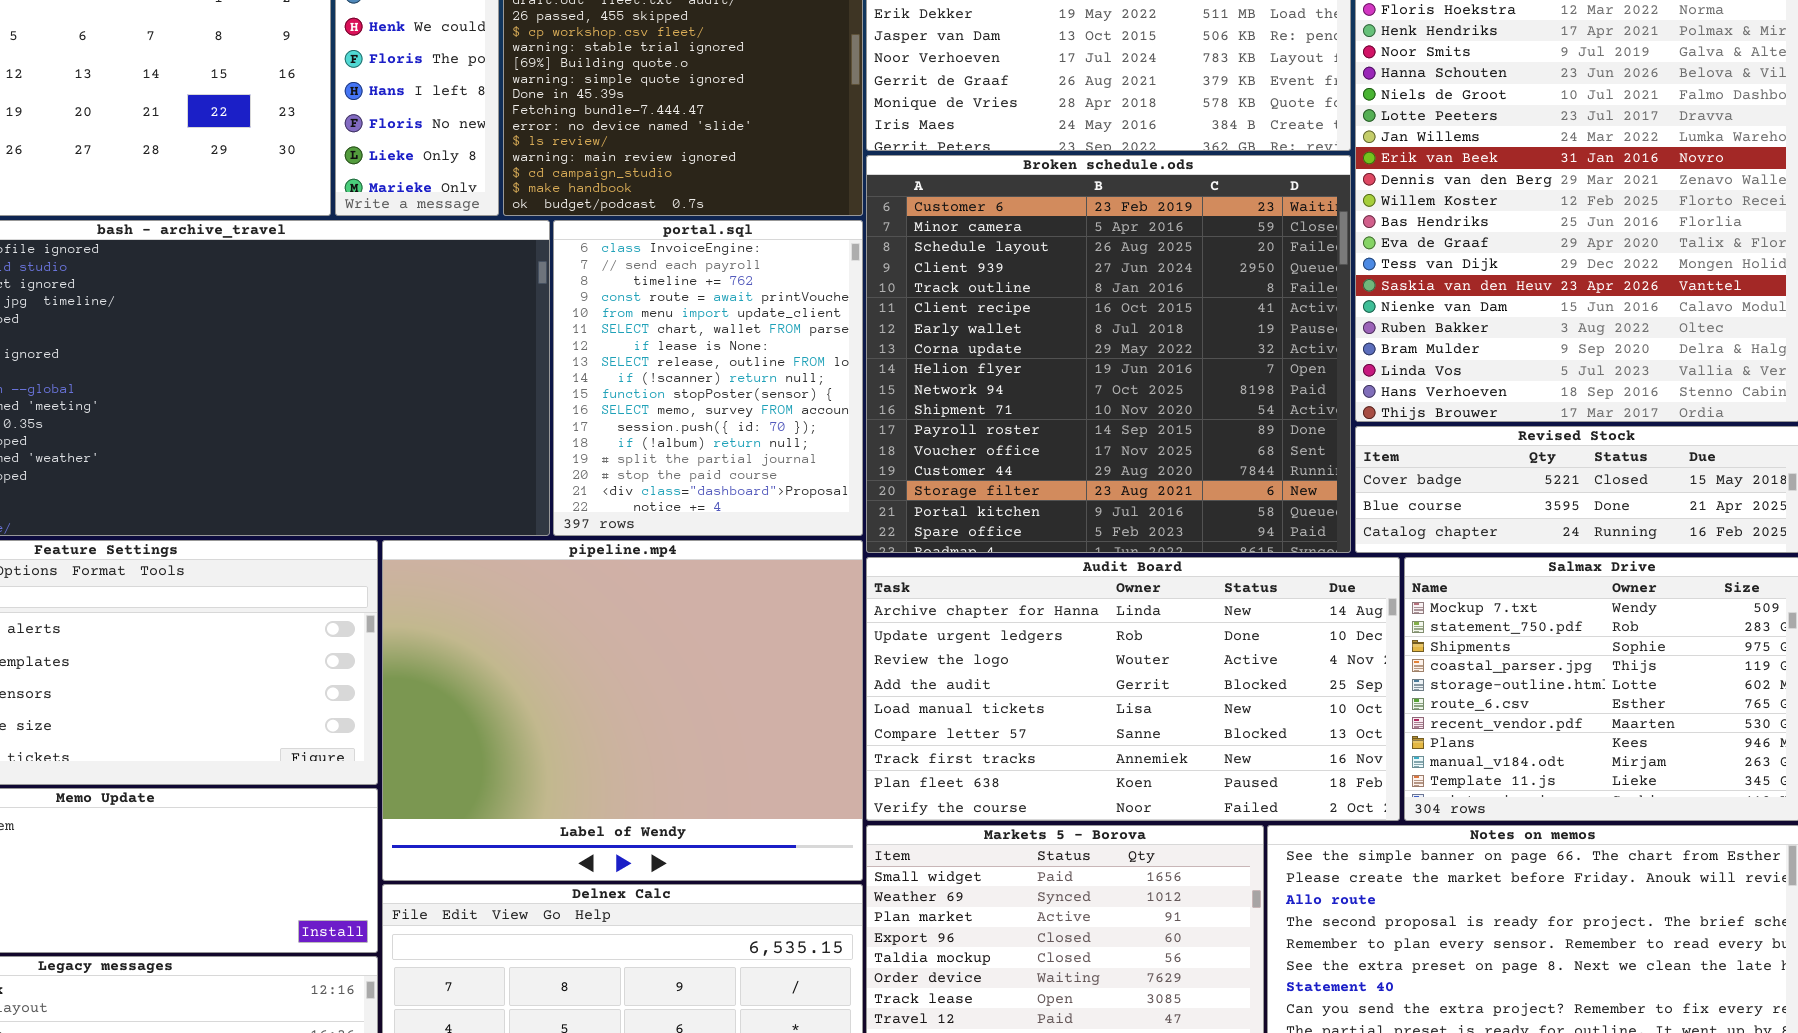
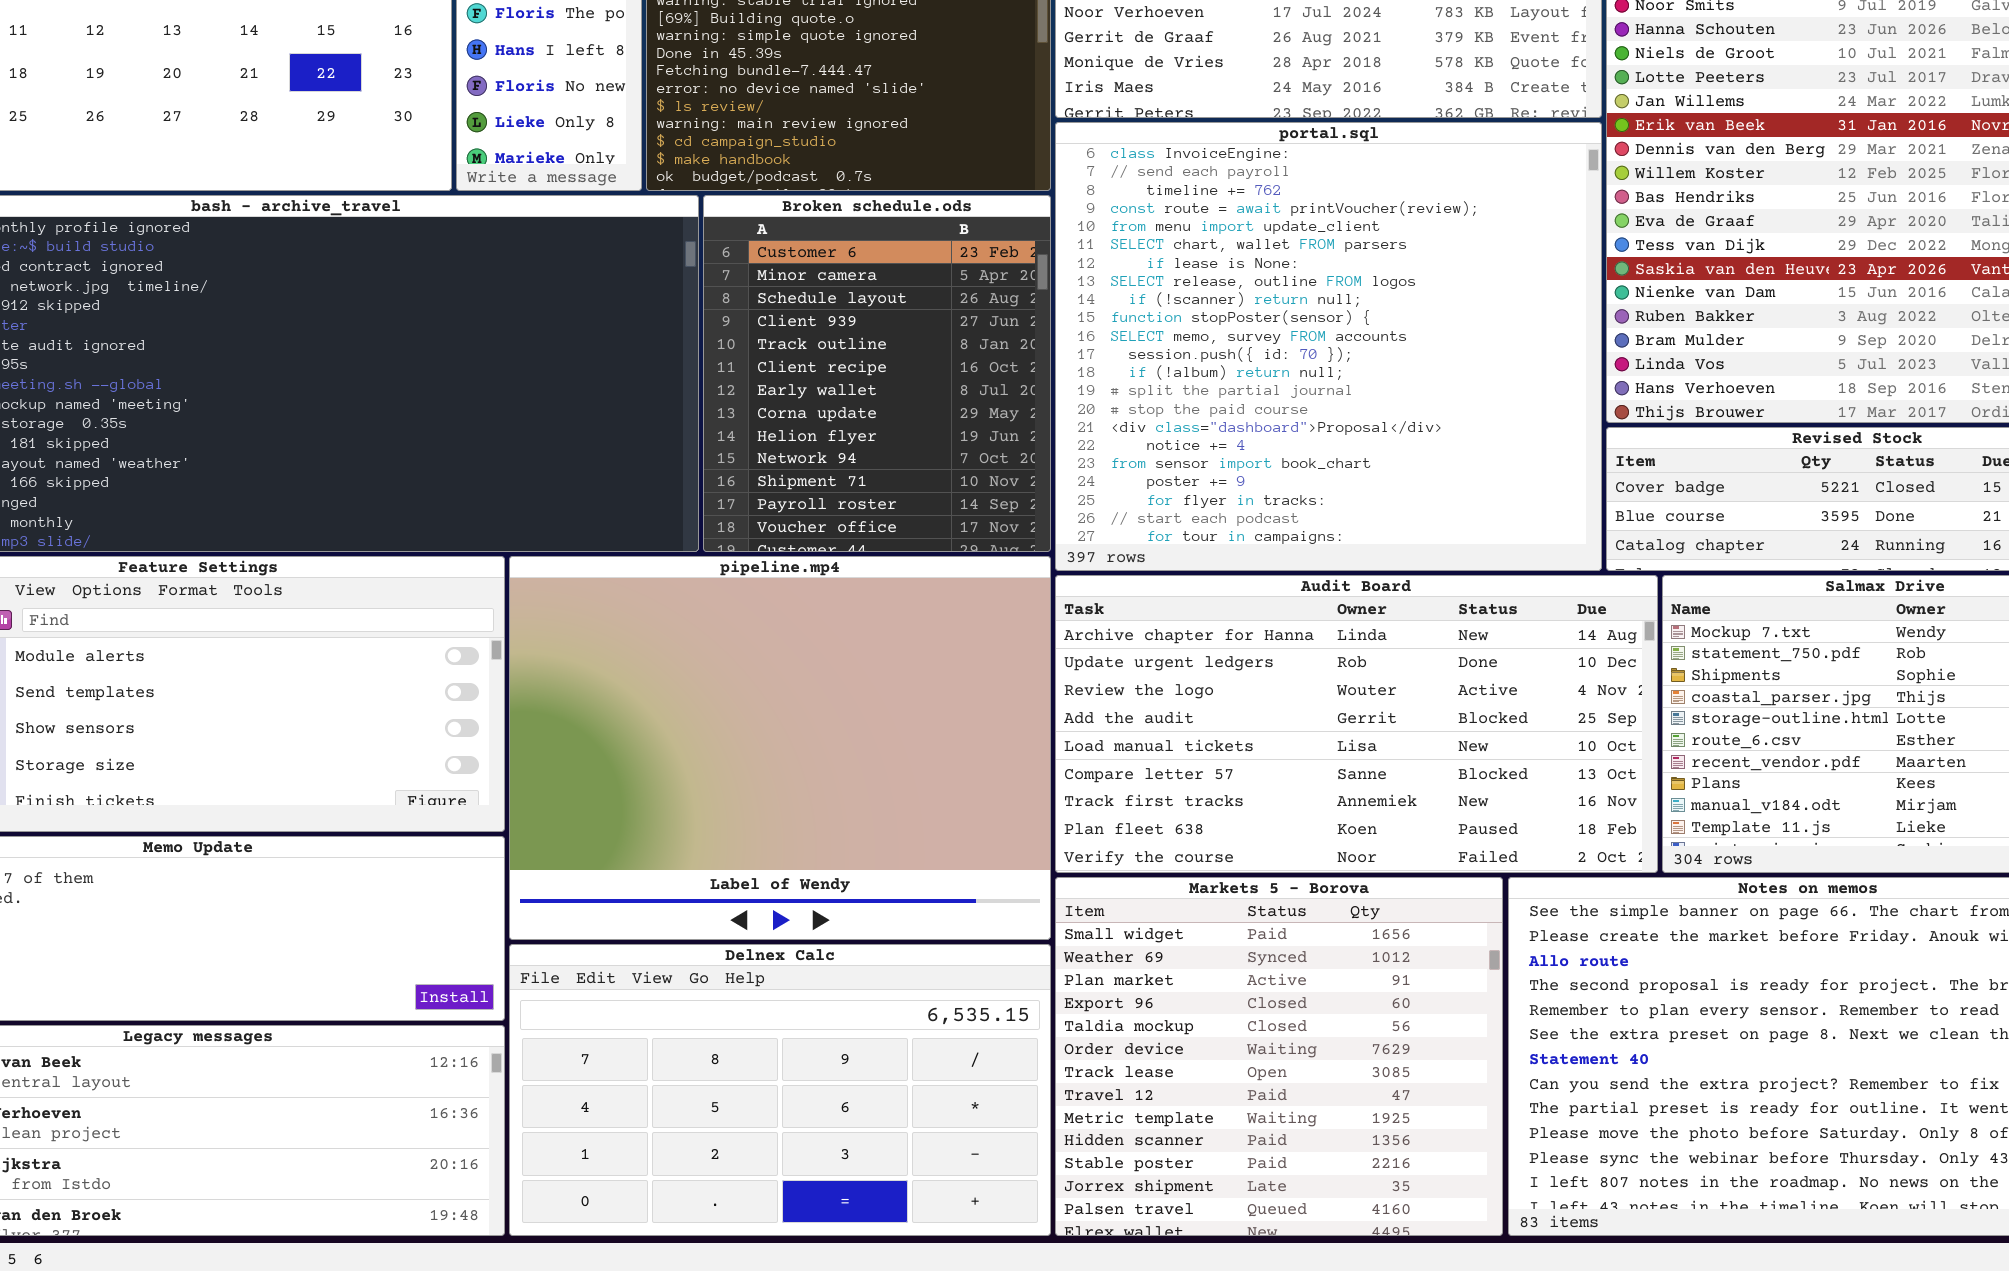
Broken schedule.ods: [866,155,1351,553] -> [703,195,1051,552], moved, resized
portal.sql: [553,220,863,536] -> [1055,122,1602,571], moved, resized

